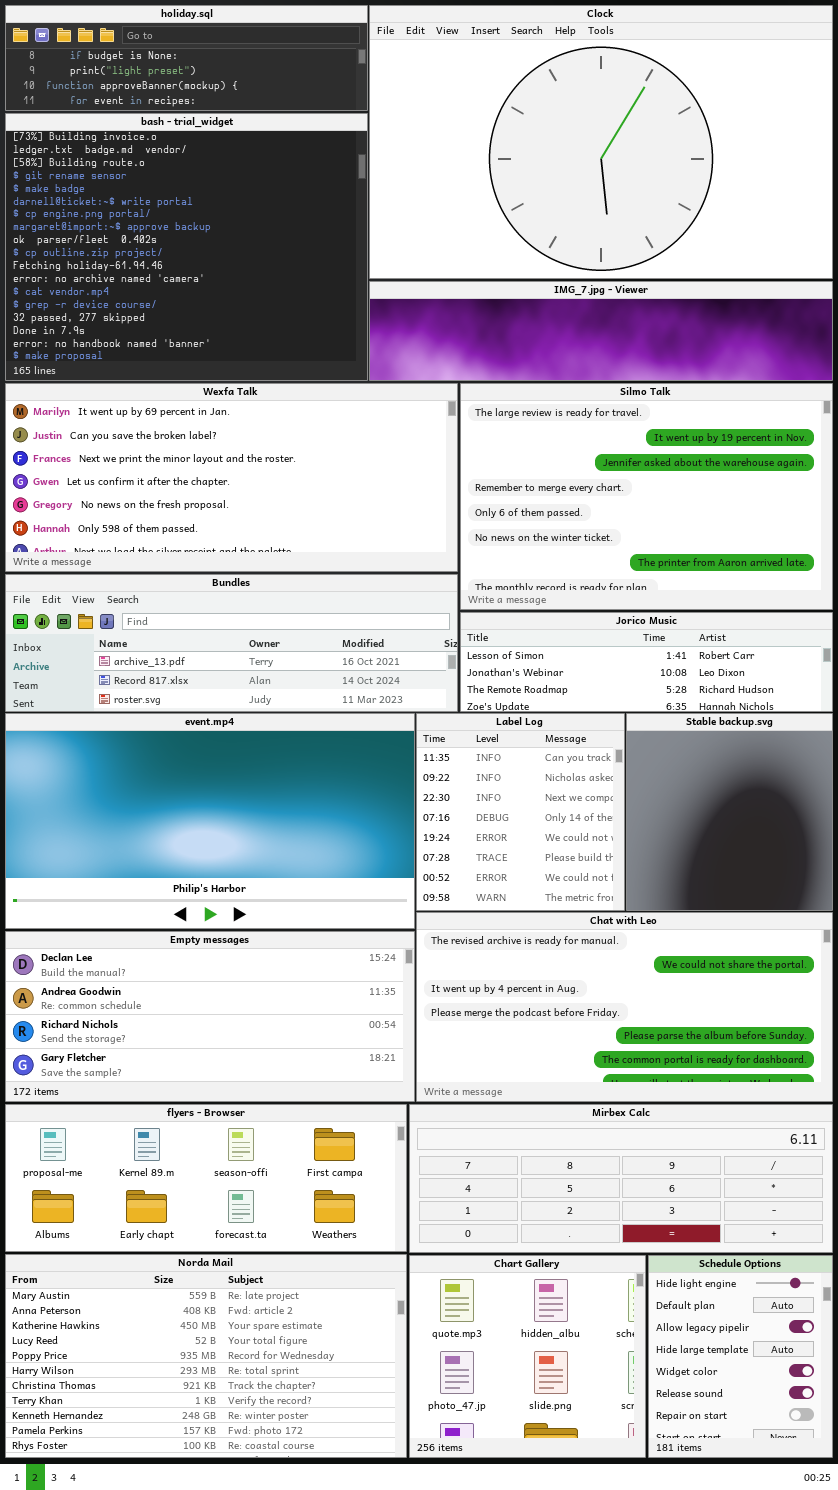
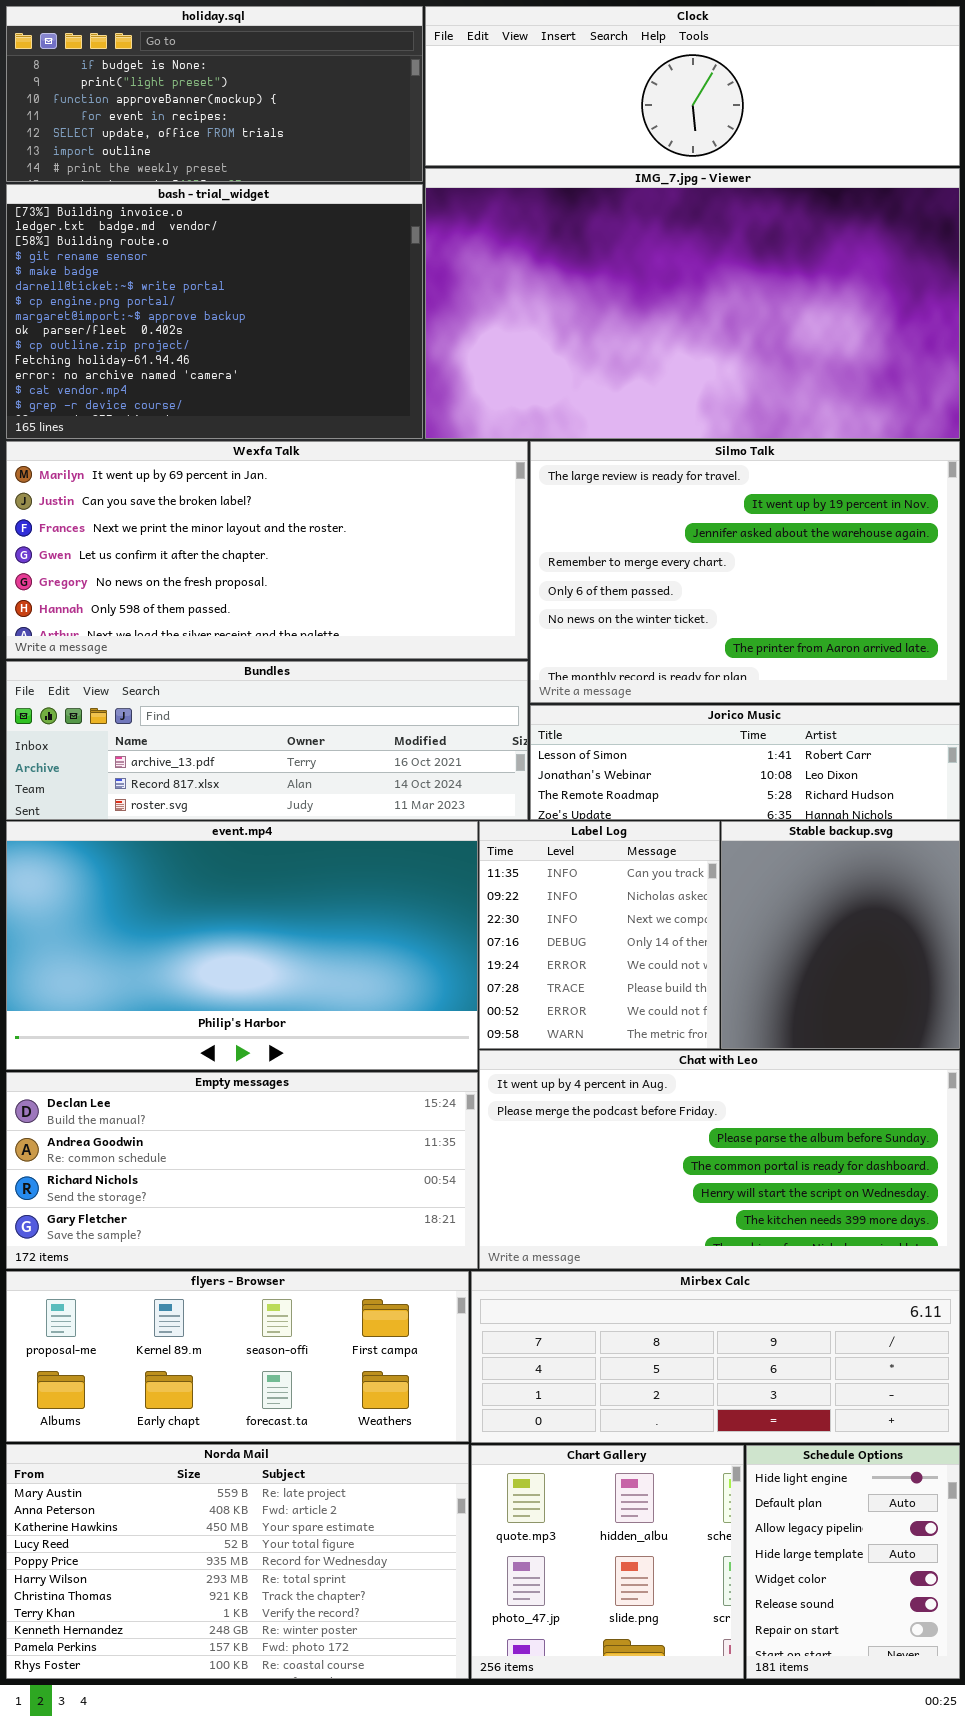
holiday.sql: [5,5,368,111] -> [6,6,423,182], resized
Clock: [369,5,833,279] -> [425,6,960,166], resized
bash - trial_widget: [5,113,368,381] -> [6,184,423,439], resized
IMG_7.jpg - Viewer: [369,281,833,381] -> [425,168,960,439], resized
Chat with Leo: [416,912,833,1102] -> [479,1050,960,1269], scrolled down 2 rows

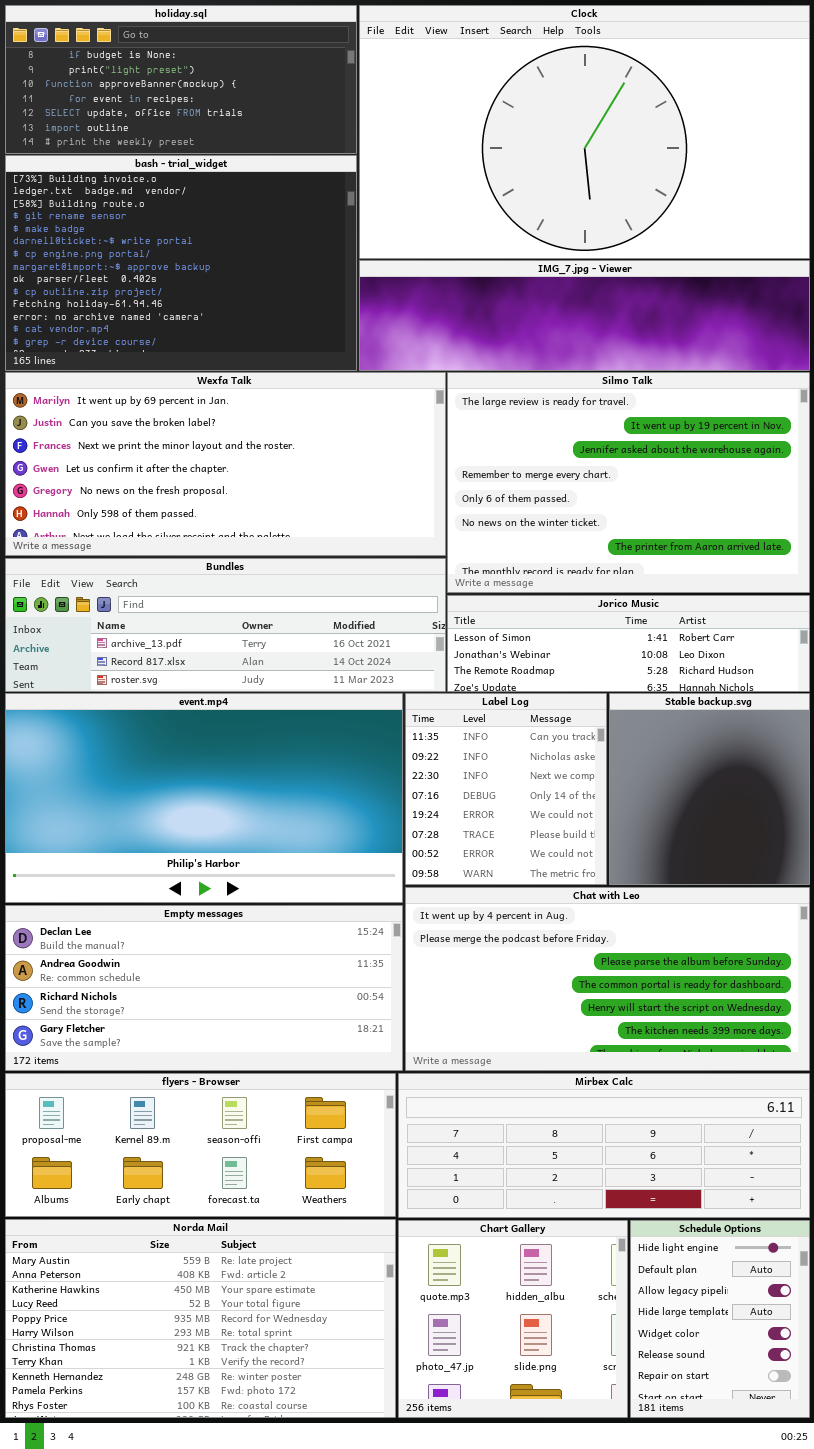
Clock: [425,6,960,166] -> [359,5,810,259], resized
IMG_7.jpg - Viewer: [425,168,960,439] -> [359,260,810,371], resized

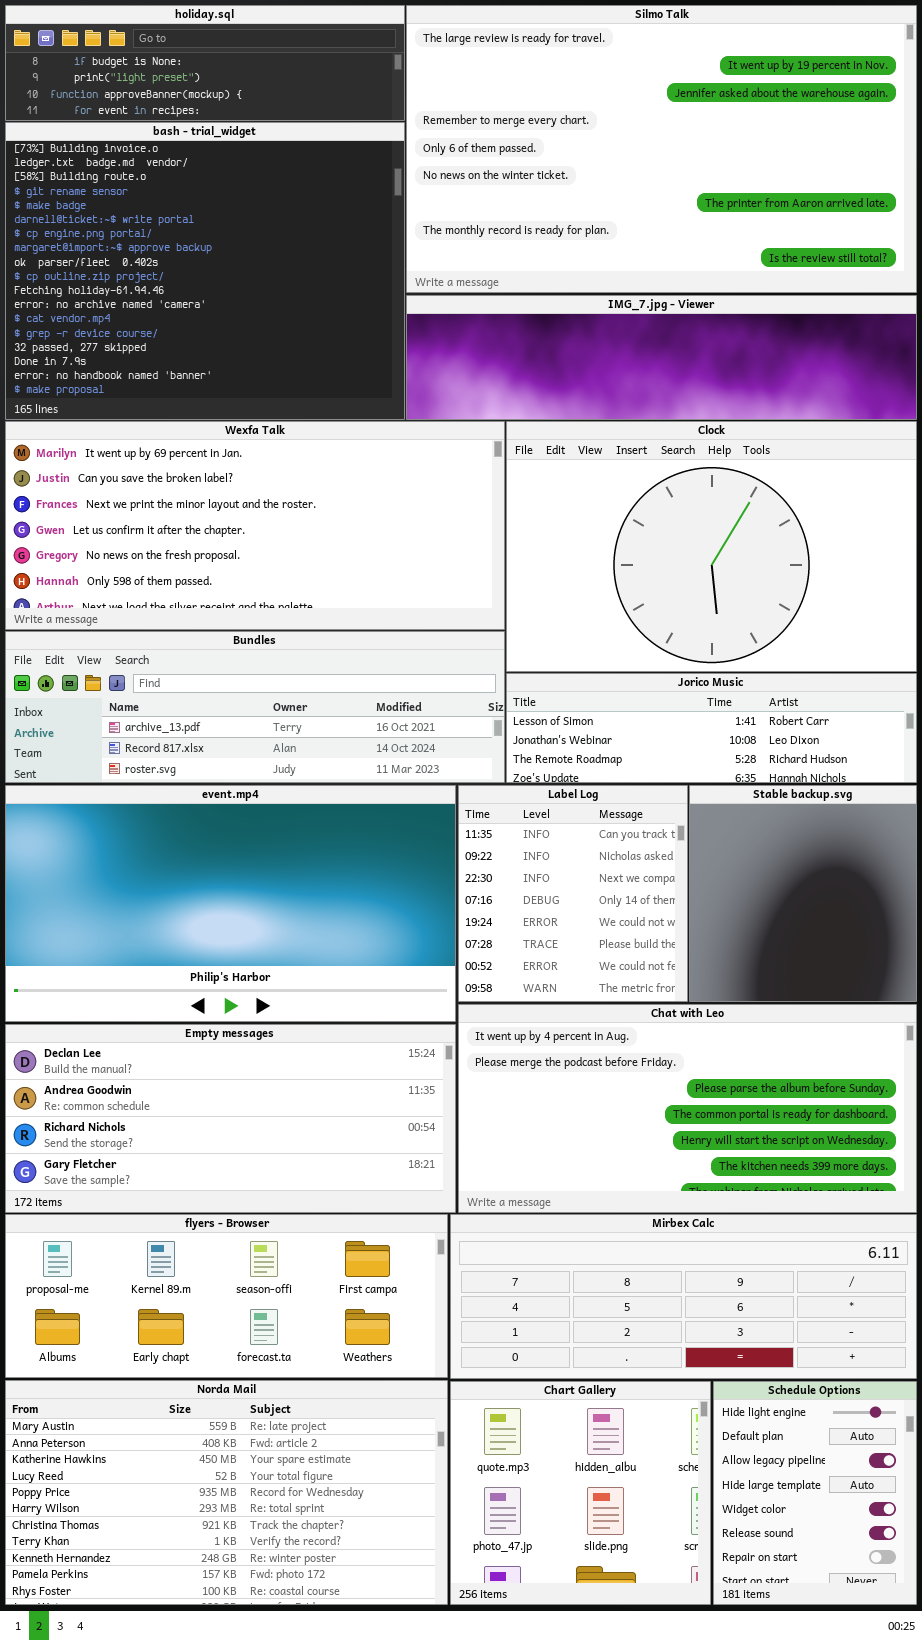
holiday.sql: [5,5,357,154] -> [5,5,405,121], resized
Clock: [359,5,810,259] -> [506,421,917,672], moved, resized
bash - trial_widget: [5,155,357,371] -> [5,122,405,420], resized
Silmo Talk: [447,372,810,593] -> [406,5,917,293], moved, resized

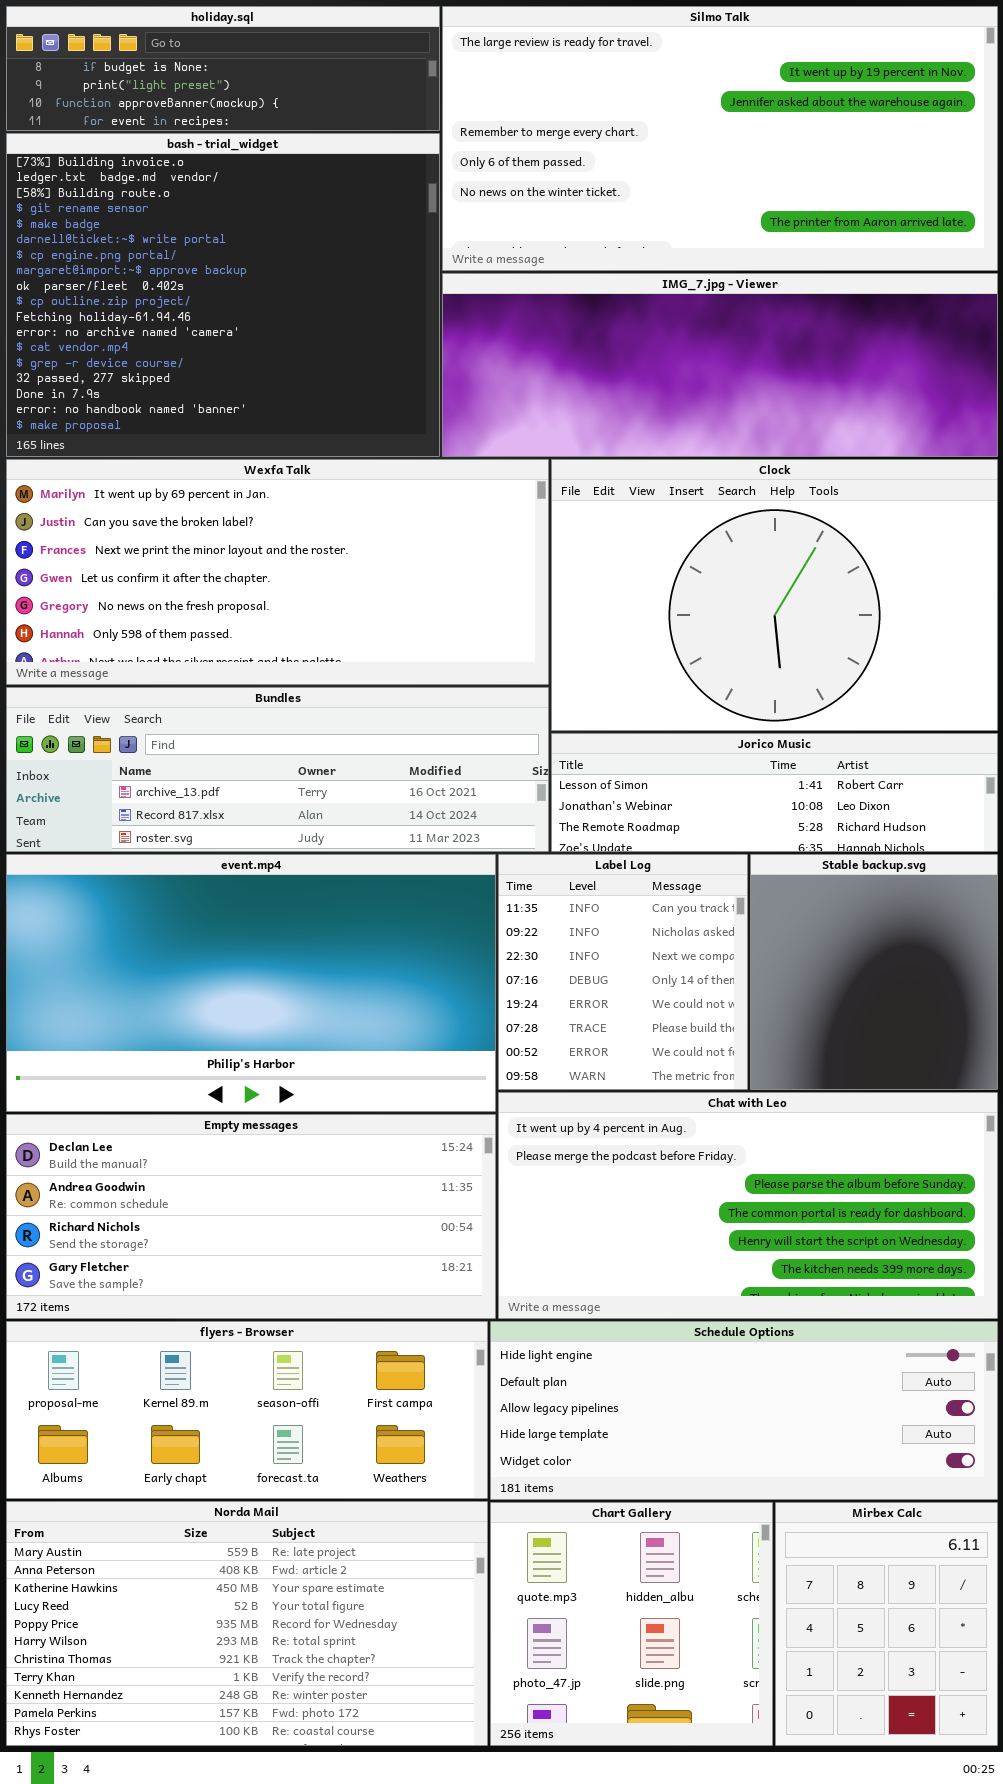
Silmo Talk: [406,5,917,293] -> [442,6,998,271], resized
IMG_7.jpg - Viewer: [406,295,917,420] -> [442,273,998,457], resized
Mirbex Calc: [450,1214,917,1379] -> [775,1502,998,1746], moved, resized
Schedule Options: [713,1381,917,1605] -> [490,1321,998,1500], moved, resized

